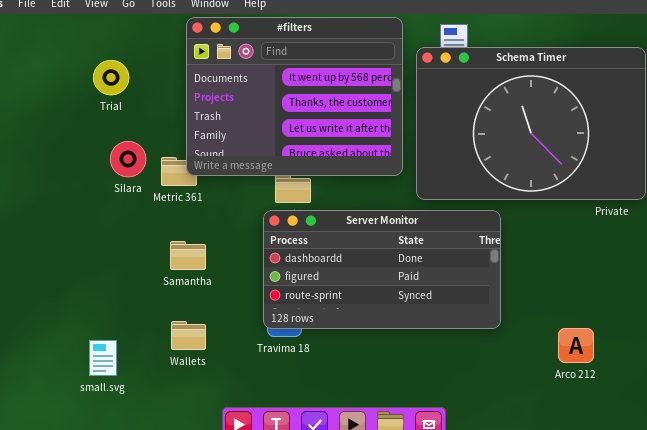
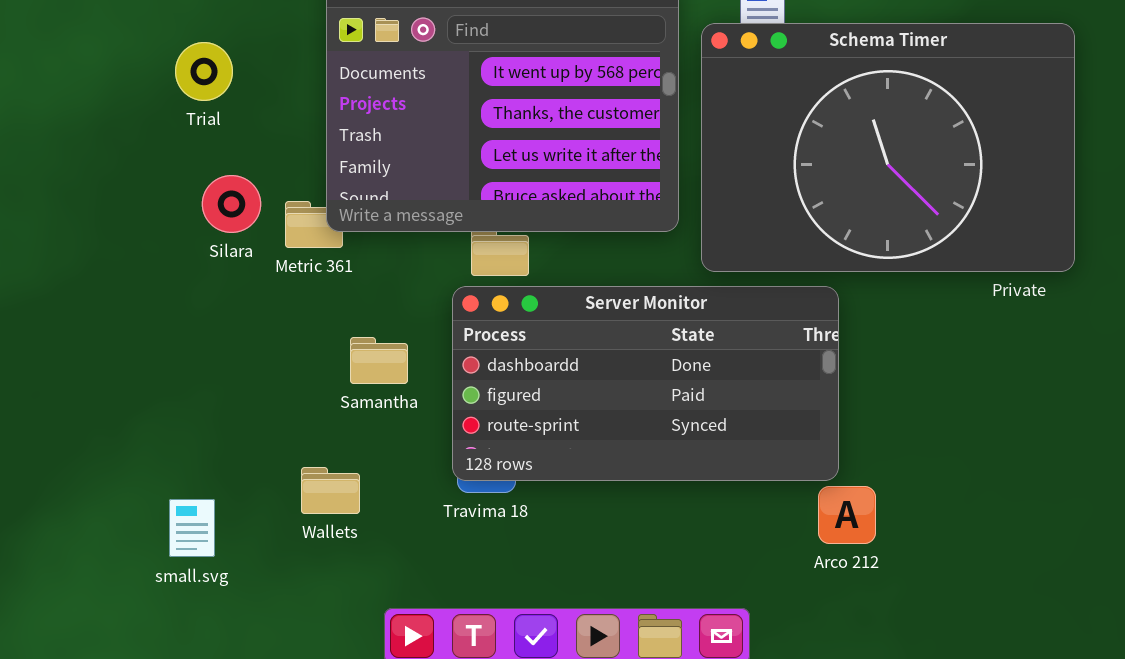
Samantha: [170,241,206,270] -> [350,337,408,384], moved
Arco 212: [558,328,594,363] -> [818,486,876,544], moved

